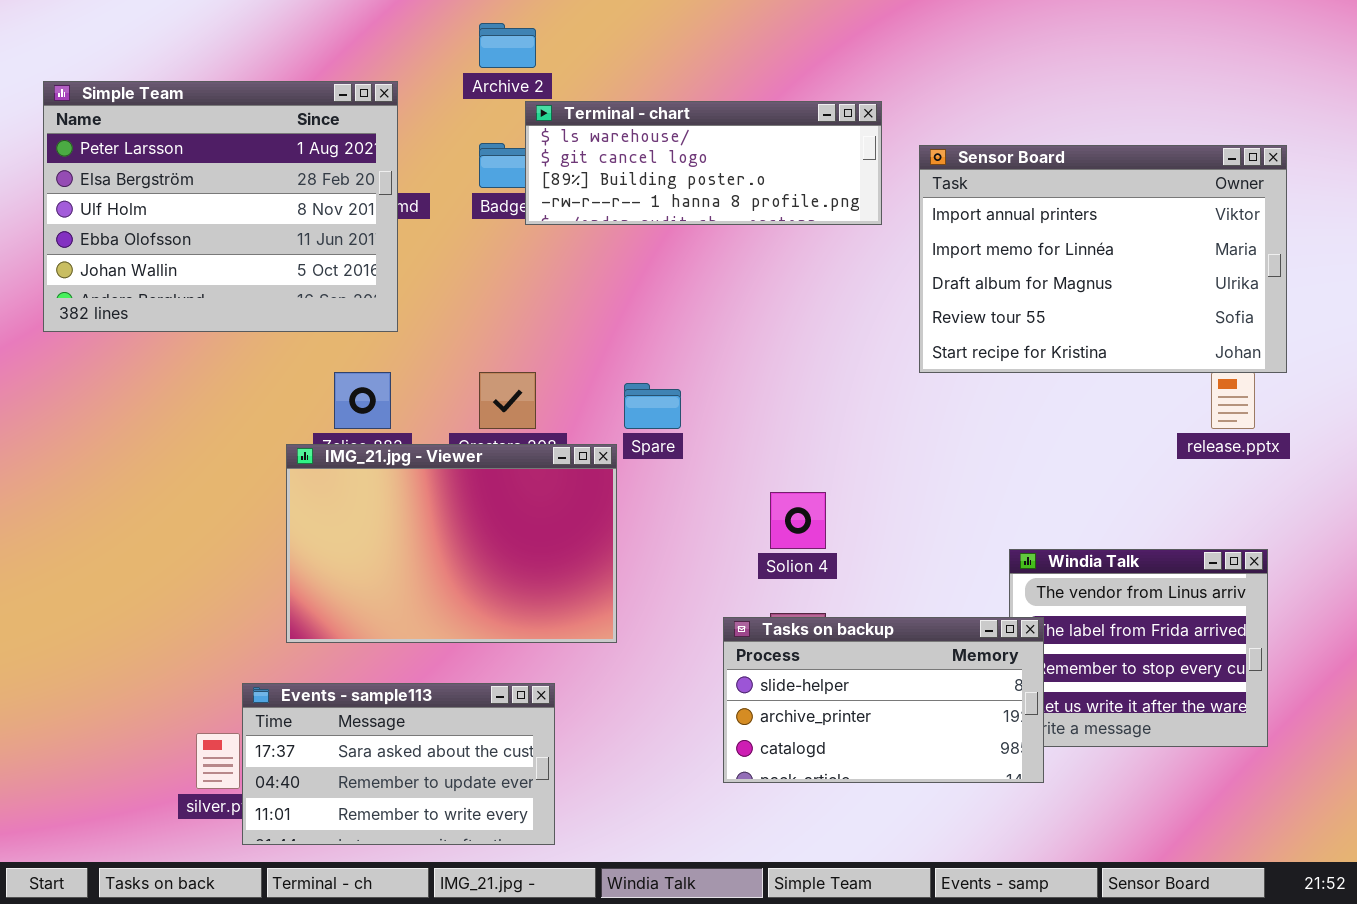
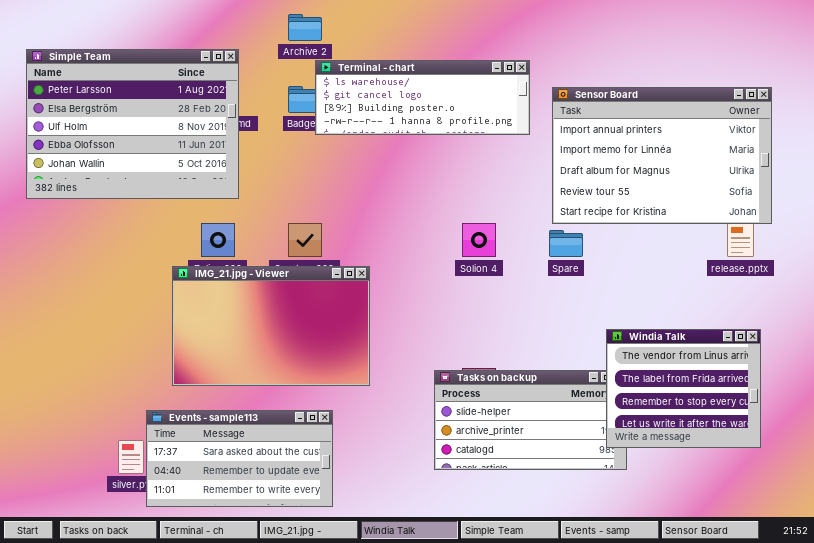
Spare: [624,383,681,429] -> [549,230,583,257], moved
Solion 4: [770,492,826,549] -> [462,223,496,257], moved
Windia Talk: [1009,549,1268,747] -> [606,329,761,448], raised

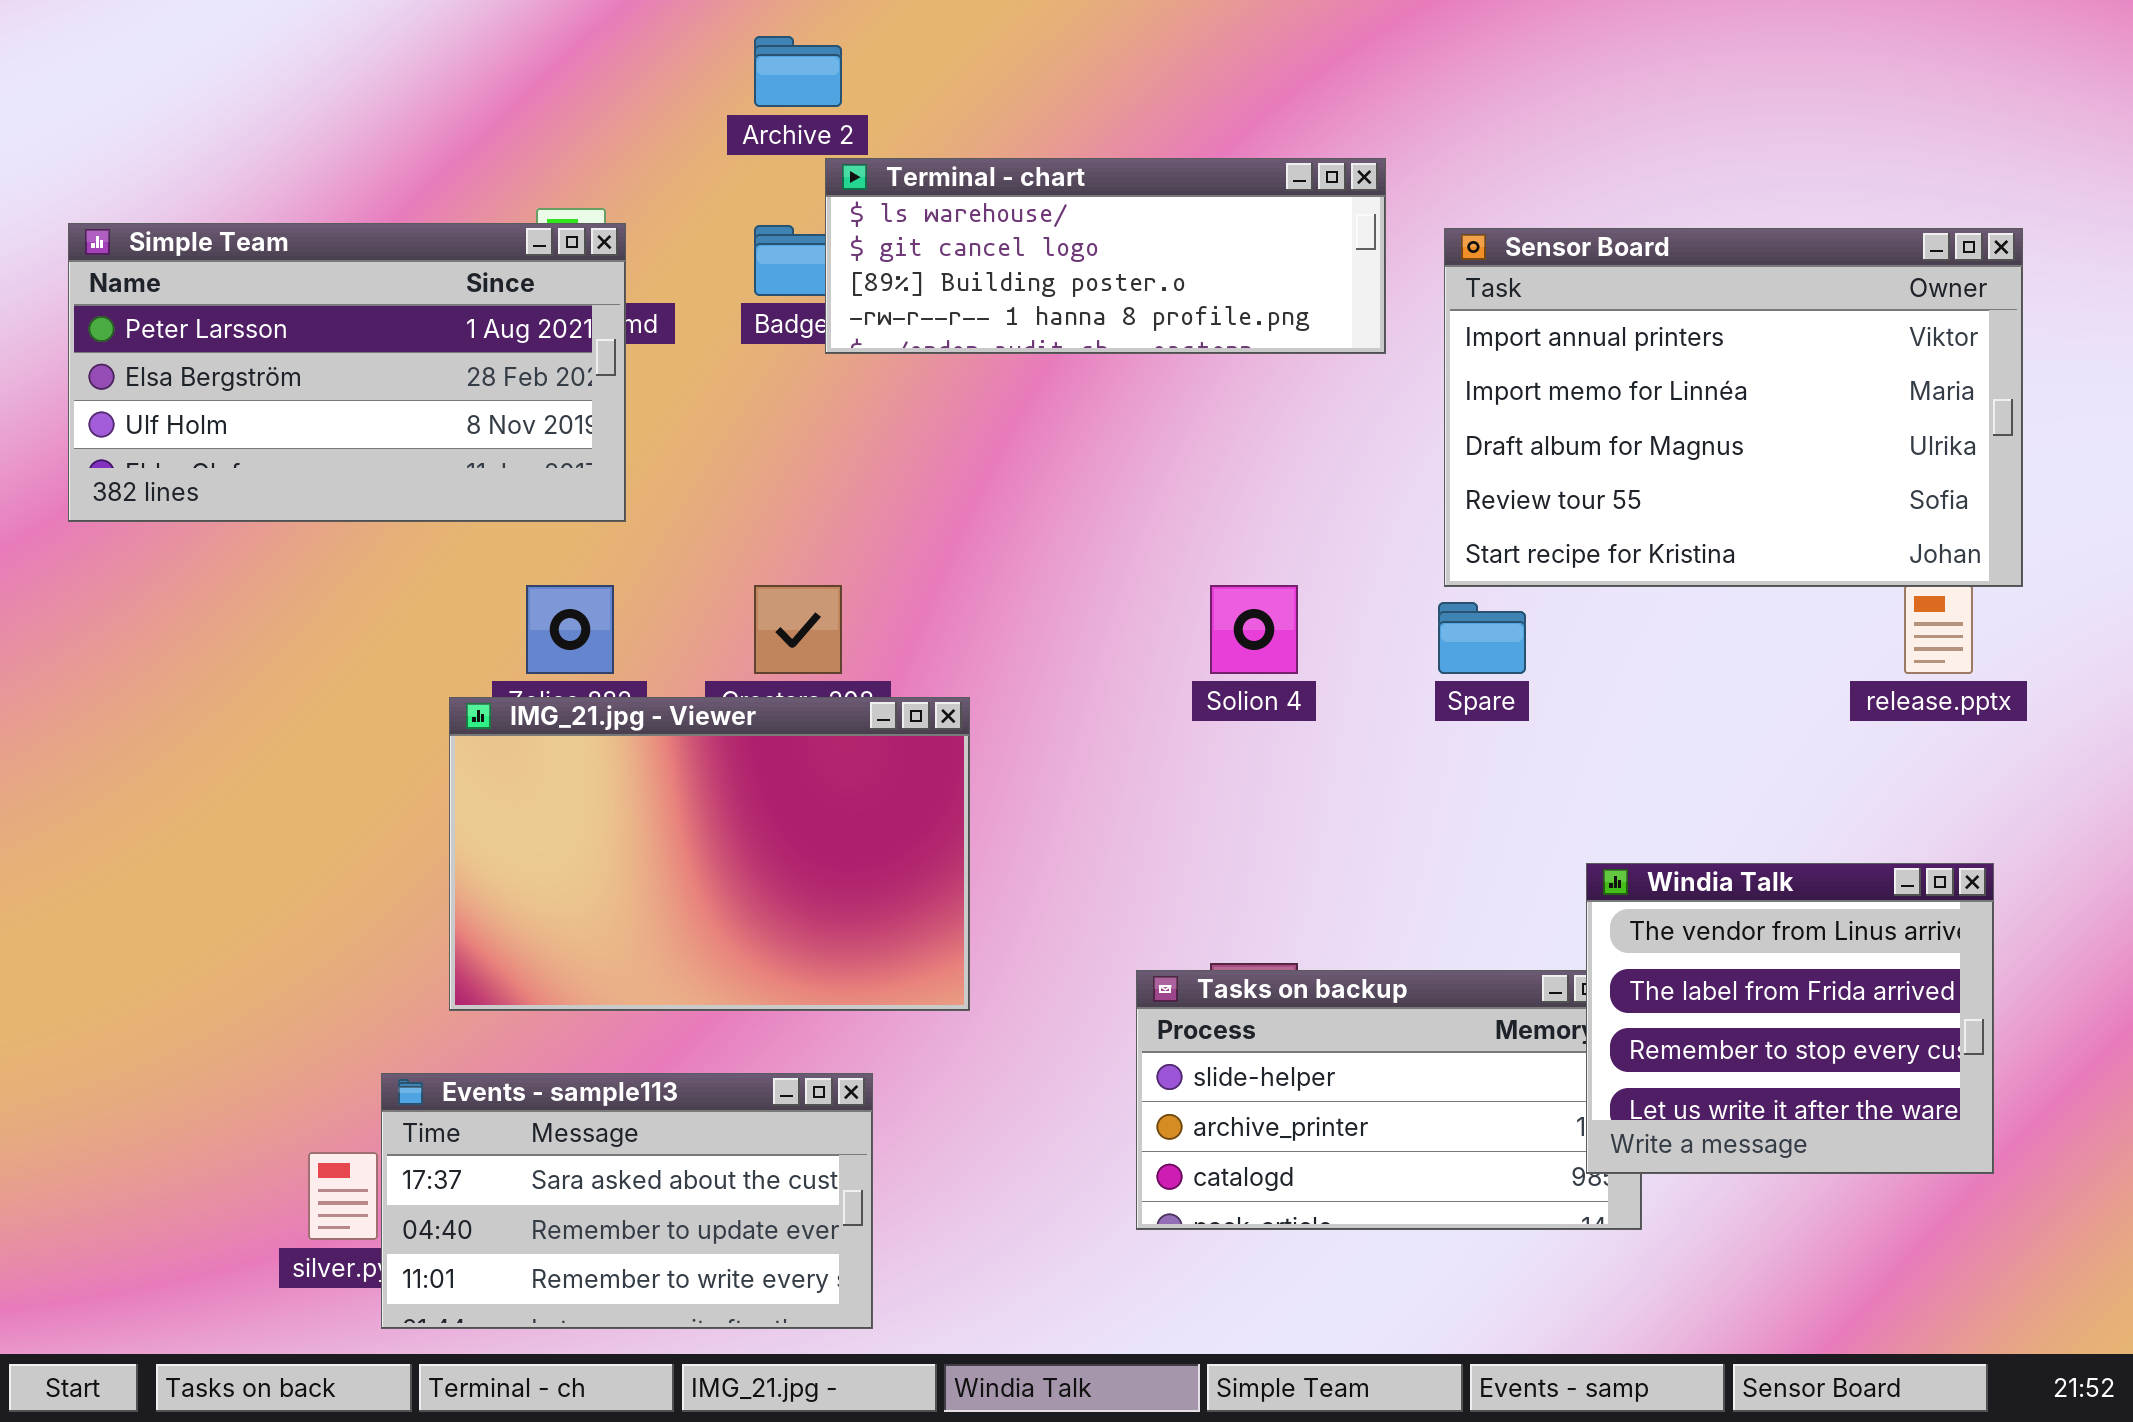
Simple Team: [26,49,239,199] -> [68,223,626,522], resized

